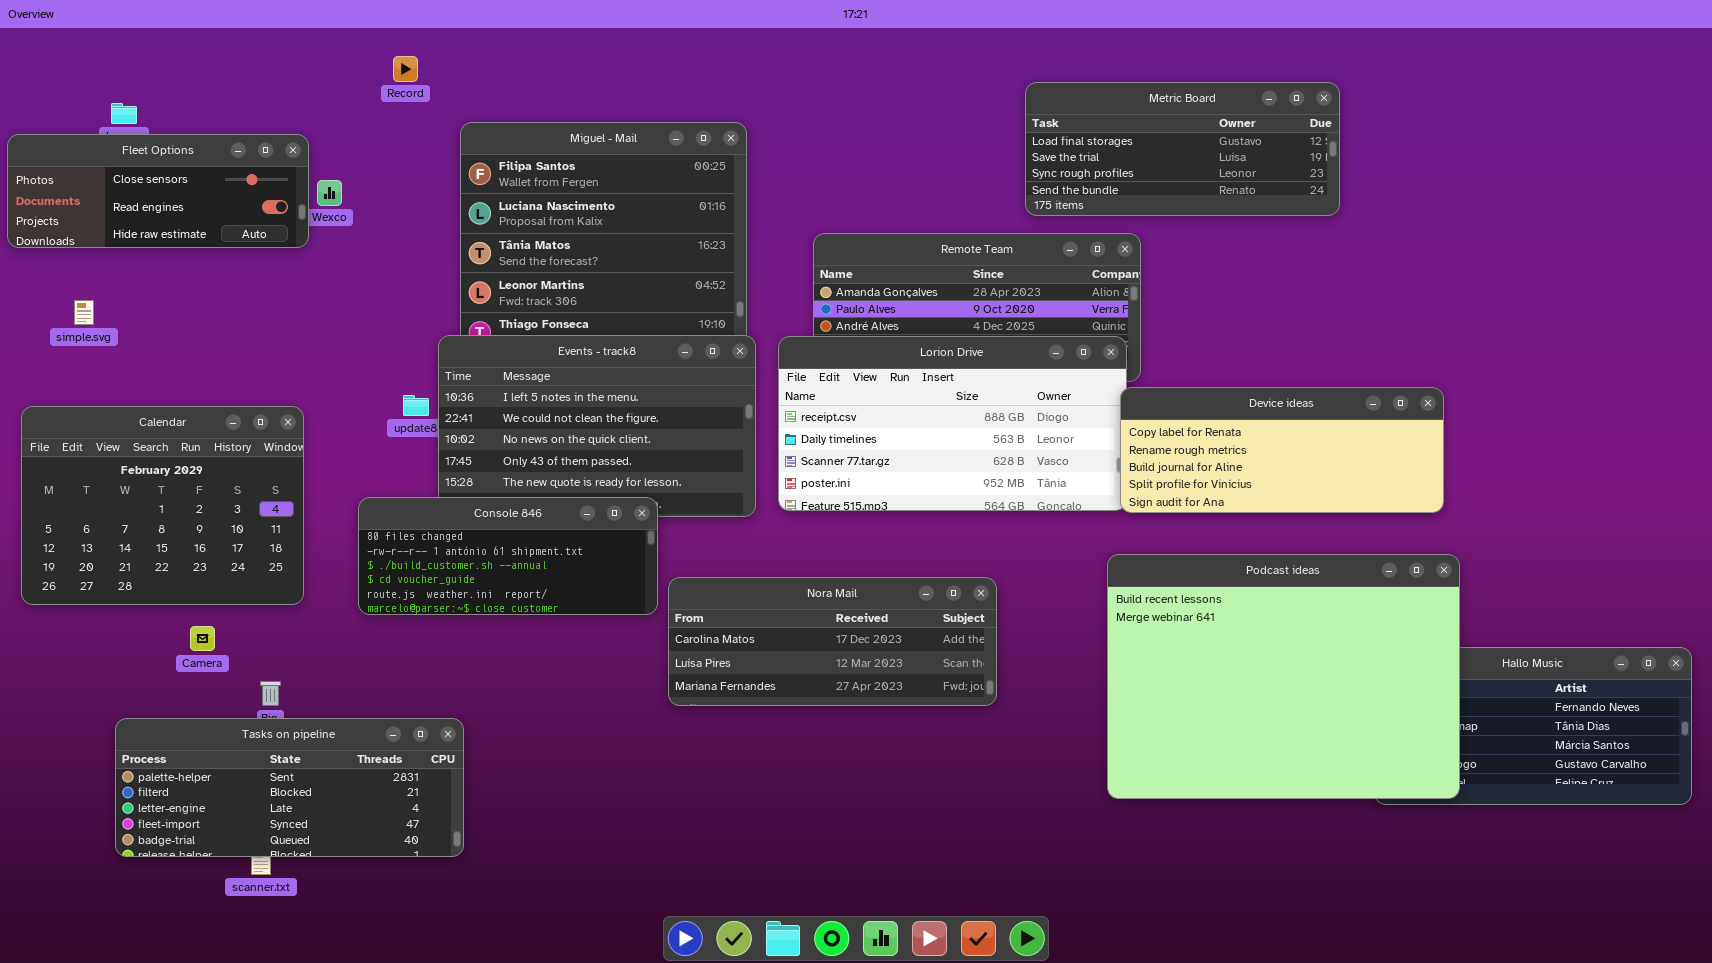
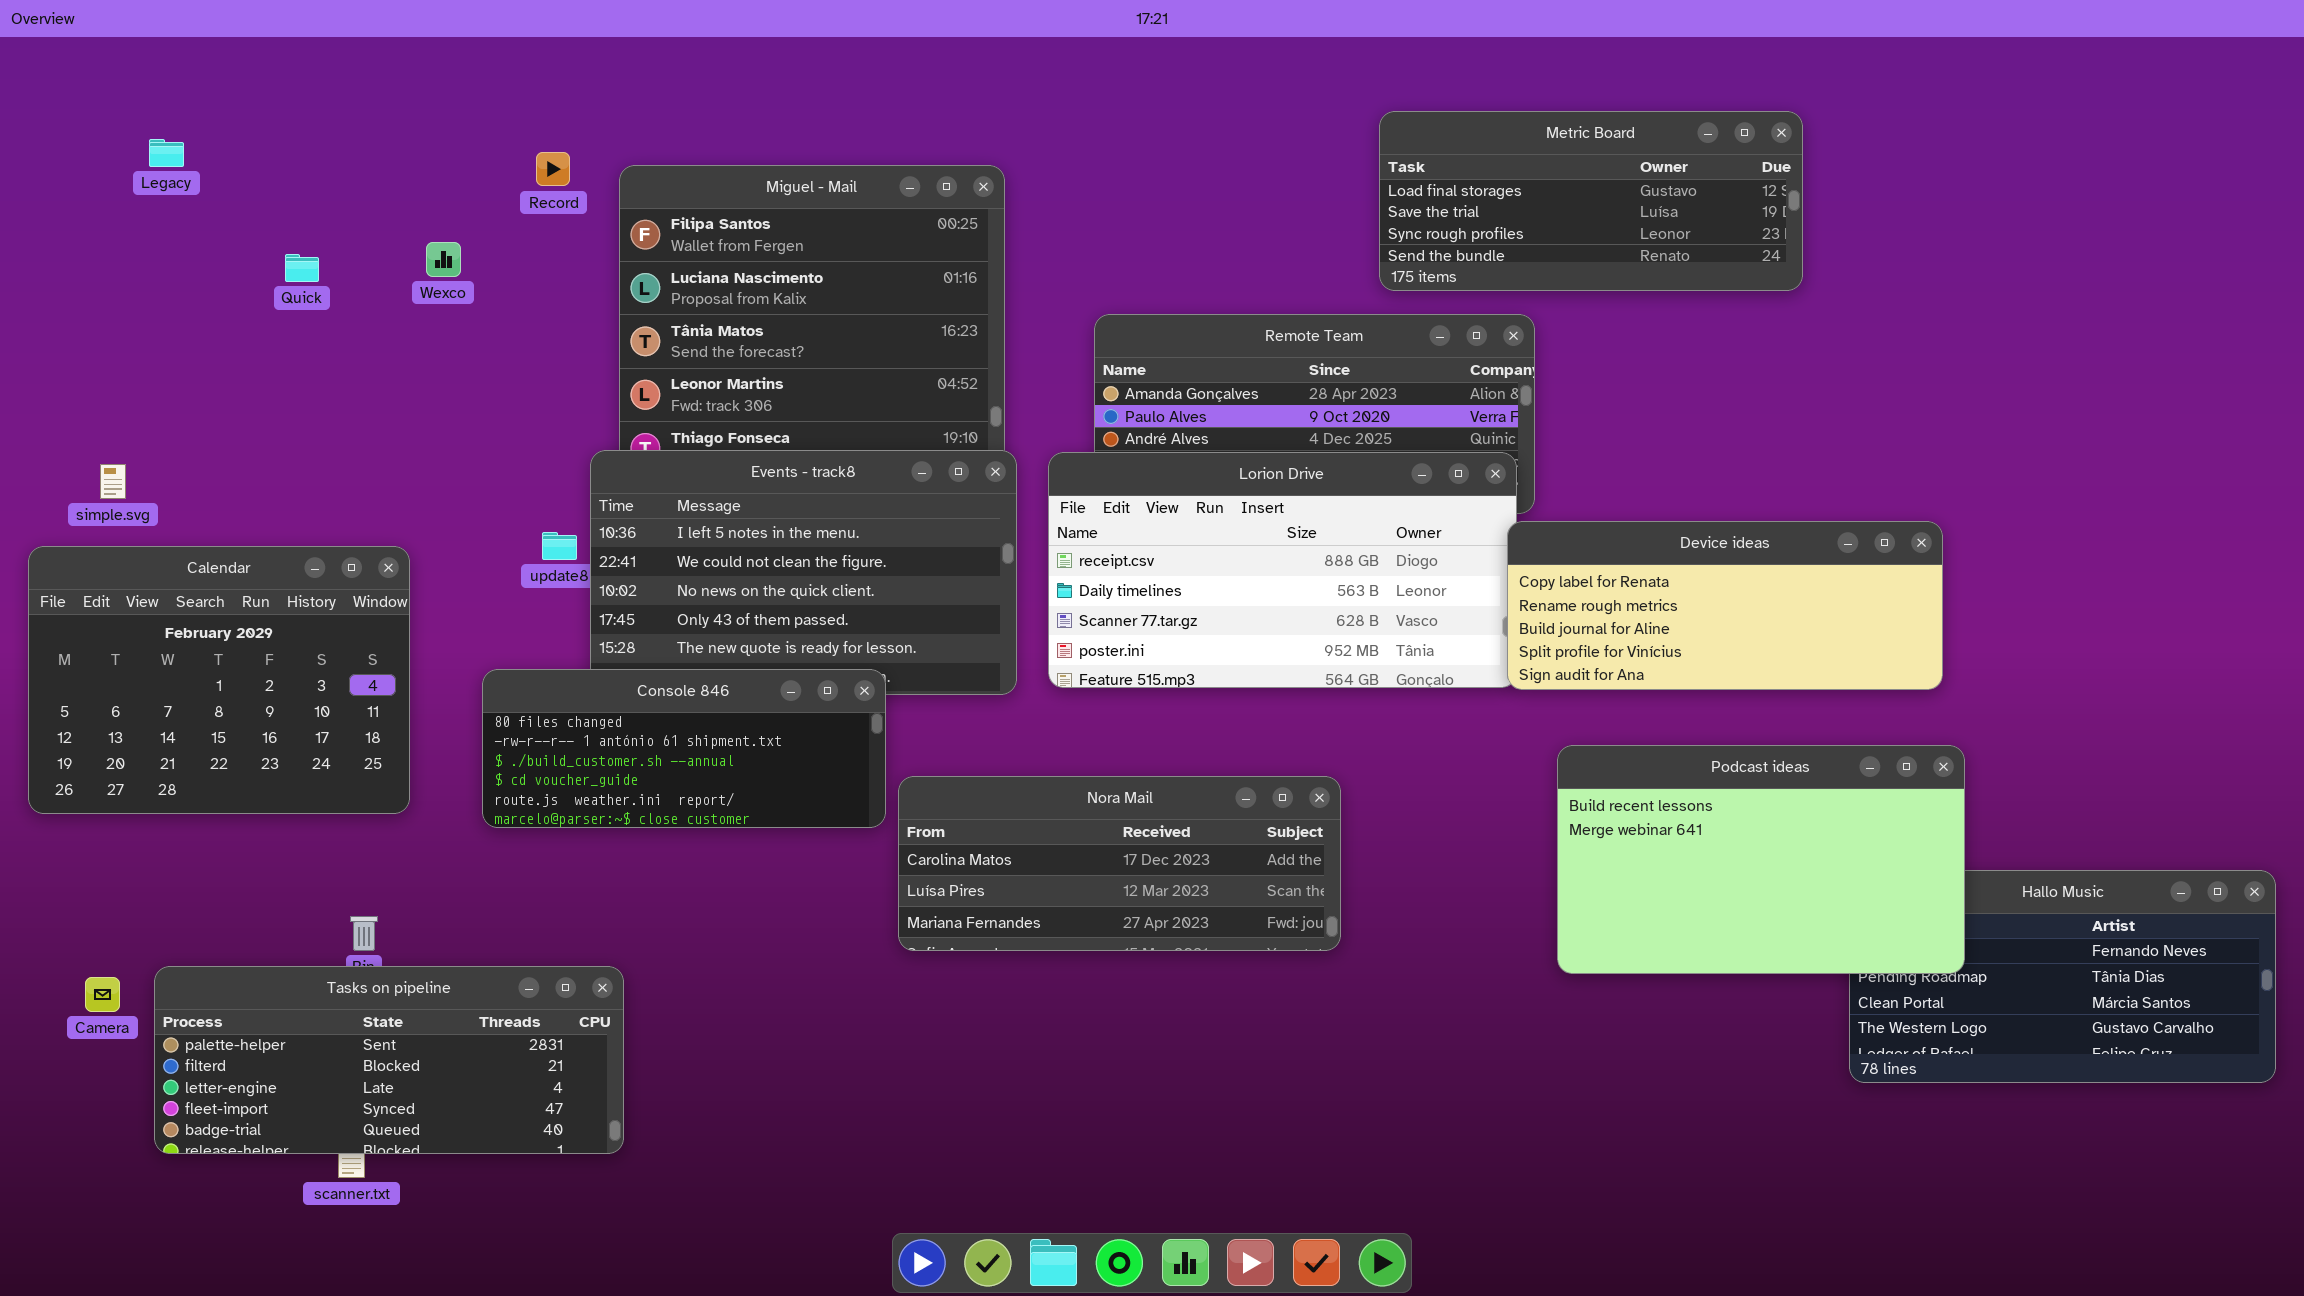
Record: [393,56,418,82] -> [536,152,570,186], moved
Fleet Options: [7,134,309,248] -> none, closed
simple.svg: [74,300,94,325] -> [100,464,126,499], moved
Podcast ideas: [1107,554,1460,799] -> [1557,745,1965,974], resized
Camera: [190,626,215,651] -> [85,977,120,1012], moved

